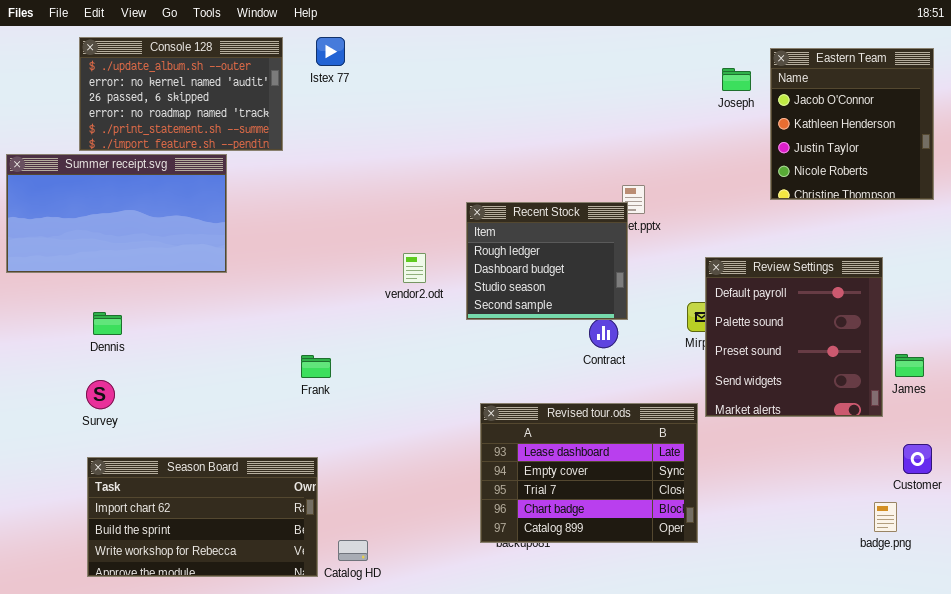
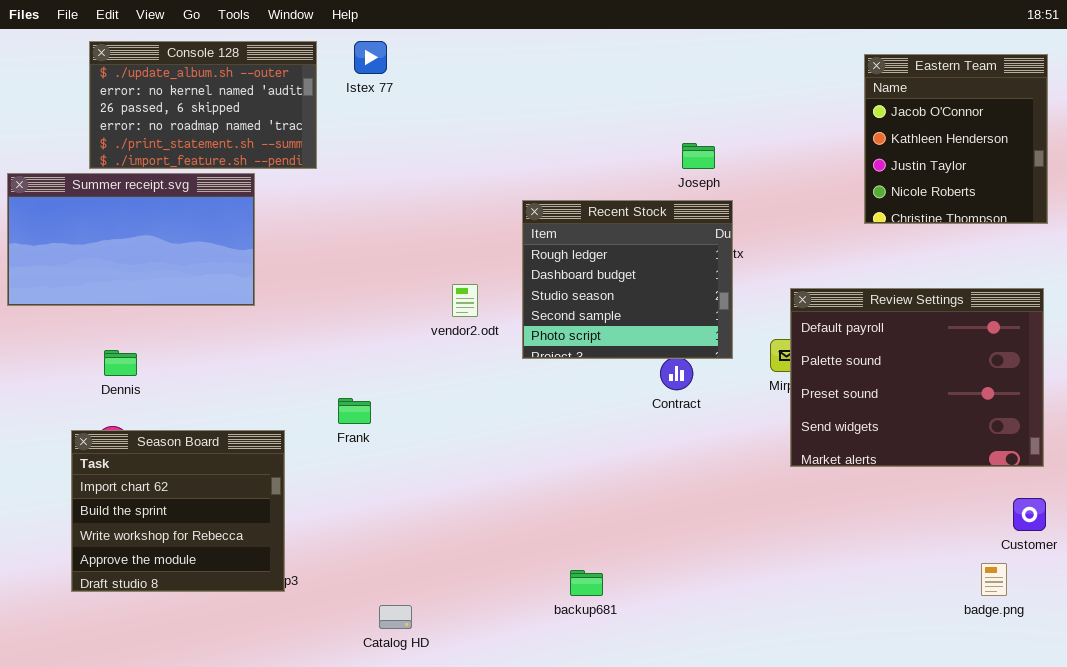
Joseph: [722,68,751,91] -> [682,143,715,169], moved
Recent Stock: [466,202,628,320] -> [522,200,733,359], resized
Review Settings: [705,257,883,417] -> [790,288,1044,467], resized
Revised tour.ods: [480,403,698,543] -> none, closed
Season Board: [87,457,318,577] -> [71,430,285,592], moved, resized

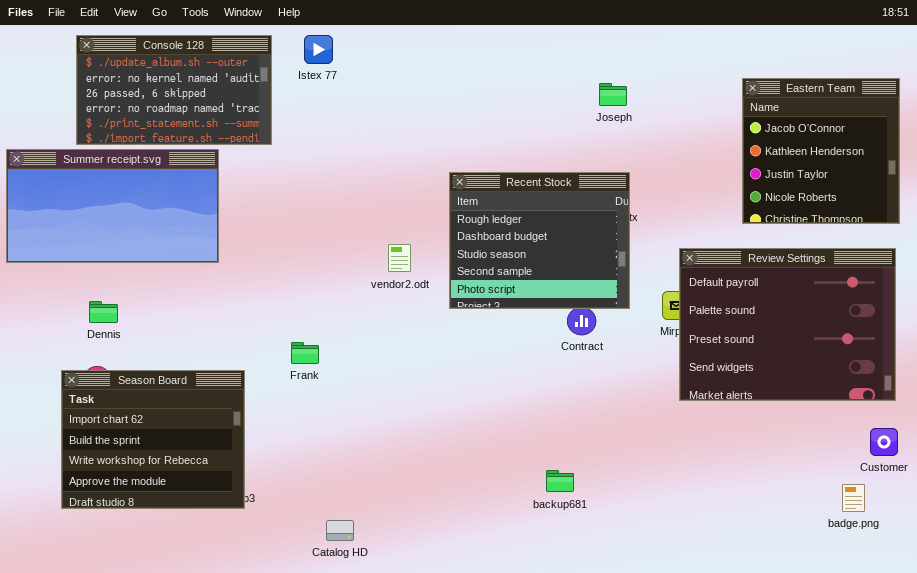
Eastern Team: [864,54,1048,224] -> [742,78,900,224], moved
Joseph: [682,143,715,169] -> [599,83,627,106], moved
backup681: [570,570,603,596] -> [546,470,574,492], moved

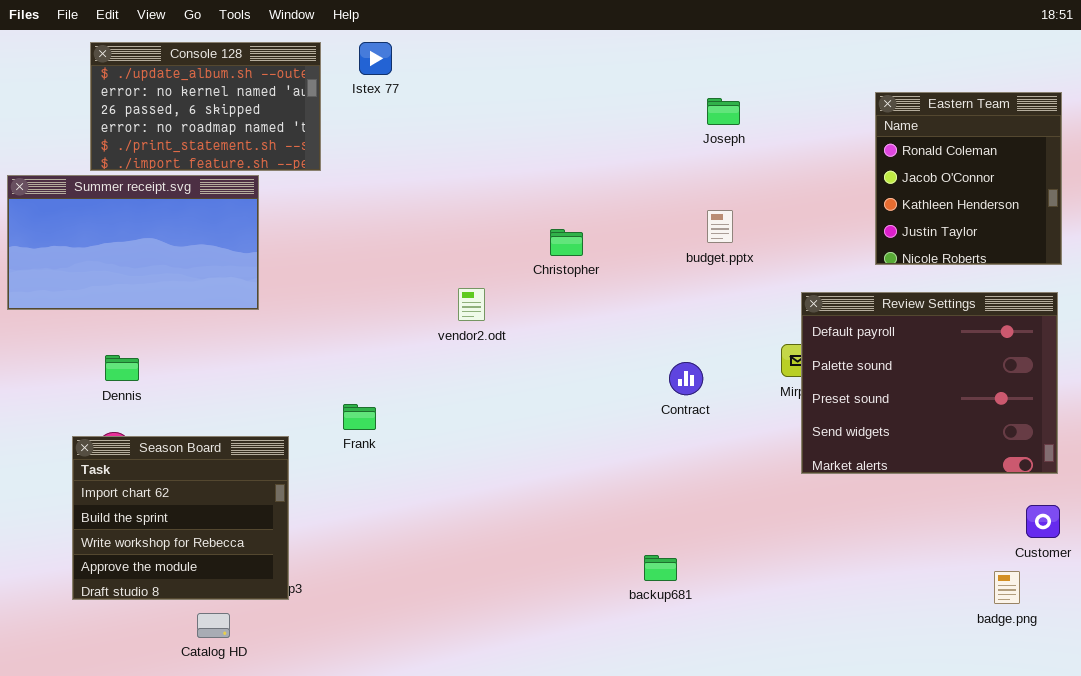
Eastern Team: [742,78,900,224] -> [875,92,1062,265], scrolled up 1 row
Recent Stock: [449,172,630,309] -> none, closed
Catalog HD: [326,520,354,541] -> [197,613,230,638], moved

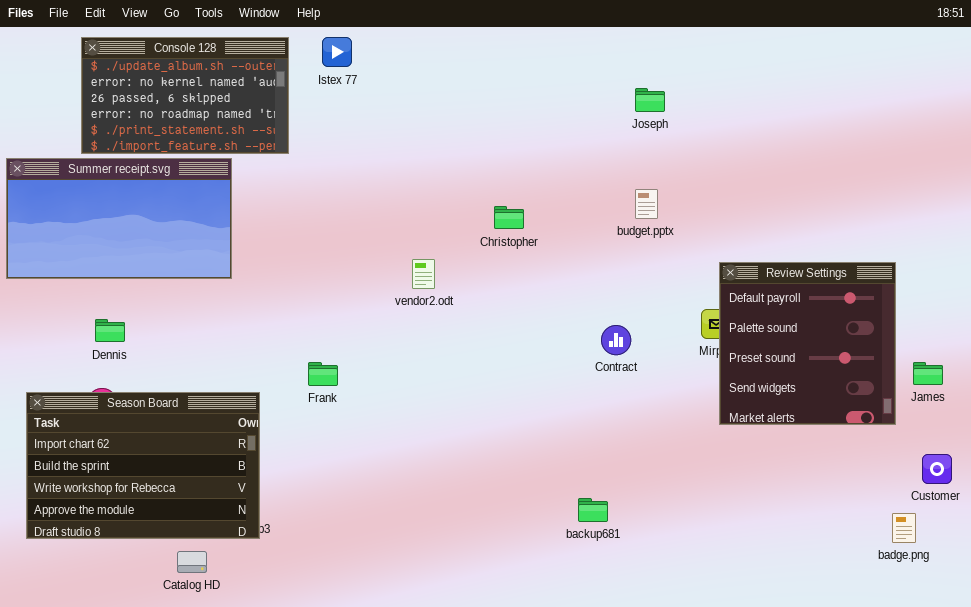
Eastern Team: [875,92,1062,265] -> none, closed
Review Settings: [801,292,1058,474] -> [719,262,896,425], resized
Season Board: [72,436,289,600] -> [26,392,260,539], resized

